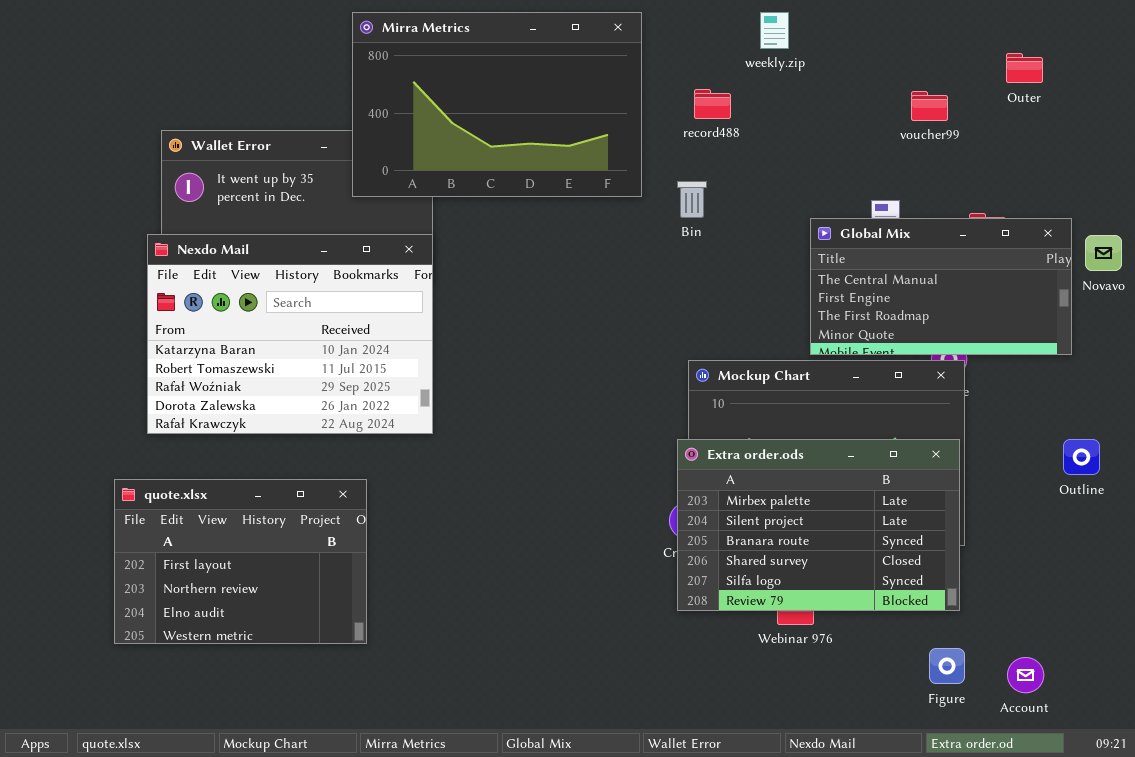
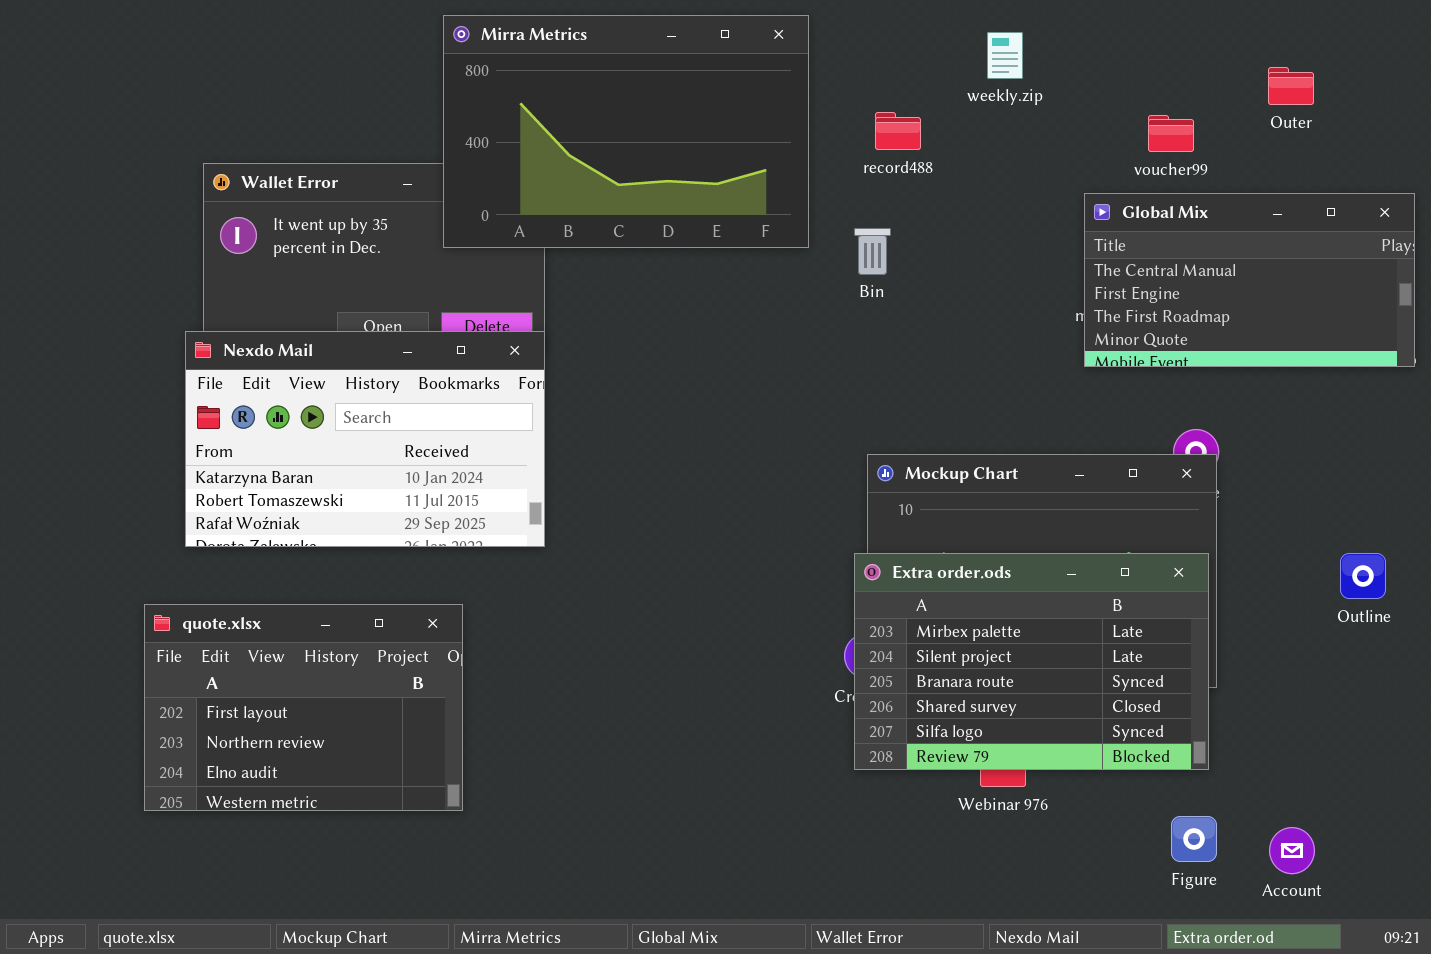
weekly.zip: [760,12,789,49] -> [987,32,1023,79], moved
Global Mix: [810,218,1072,355] -> [1084,193,1415,367], moved
Nexdo Mail: [147,234,433,434] -> [185,331,545,547], resized

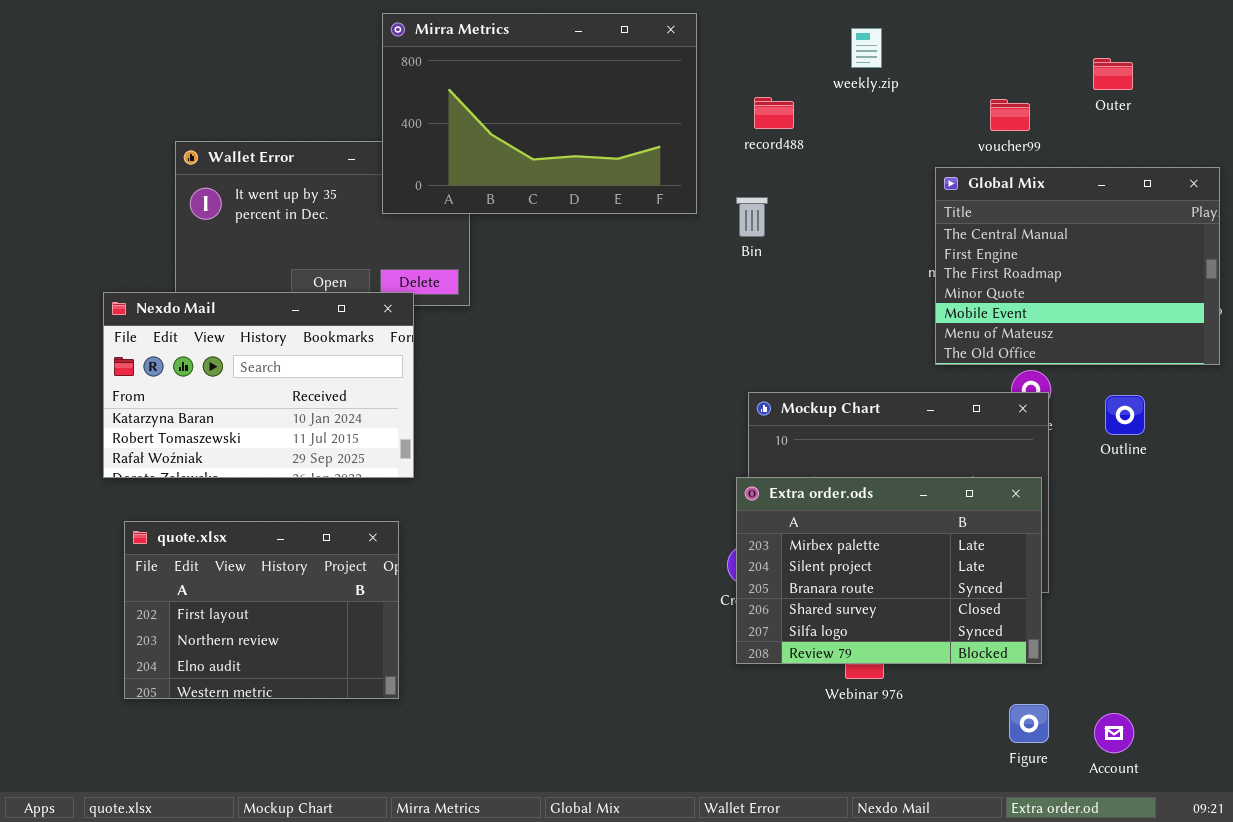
Global Mix: [1084,193,1415,367] -> [935,167,1220,365], resized
Nexdo Mail: [185,331,545,547] -> [103,292,414,478], moved
Outline: [1340,553,1386,599] -> [1105,395,1145,435], moved

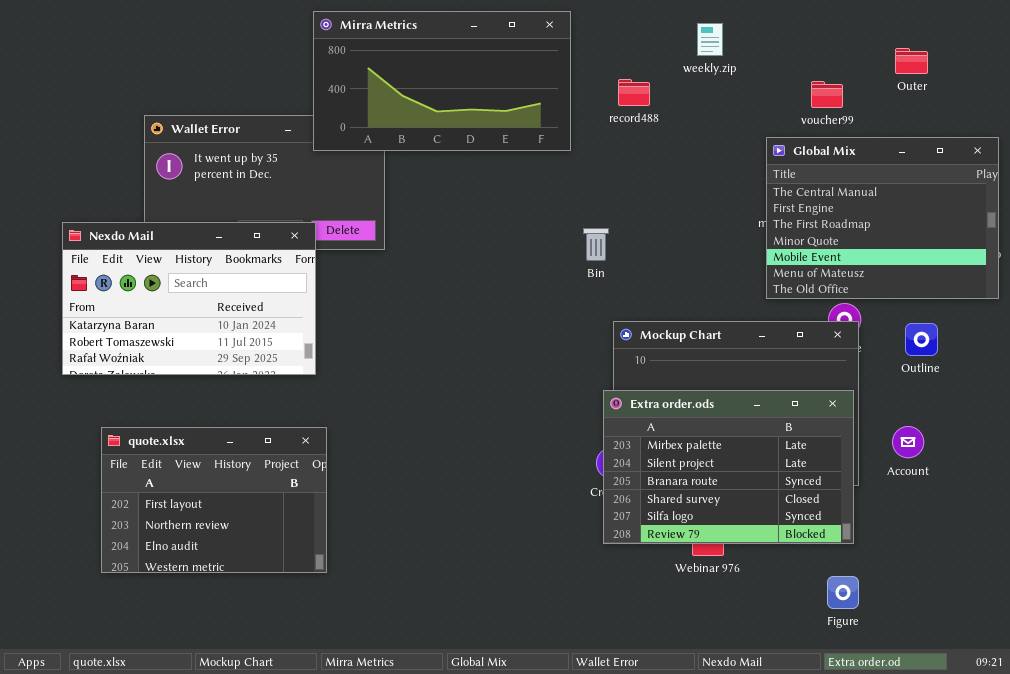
Mirra Metrics: [382,13,697,214] -> [313,11,571,151], resized
Bin: [736,197,768,237] -> [583,228,609,261], moved
Nexdo Mail: [103,292,414,478] -> [62,222,316,375], moved
Account: [1094,713,1134,753] -> [892,426,924,458], moved

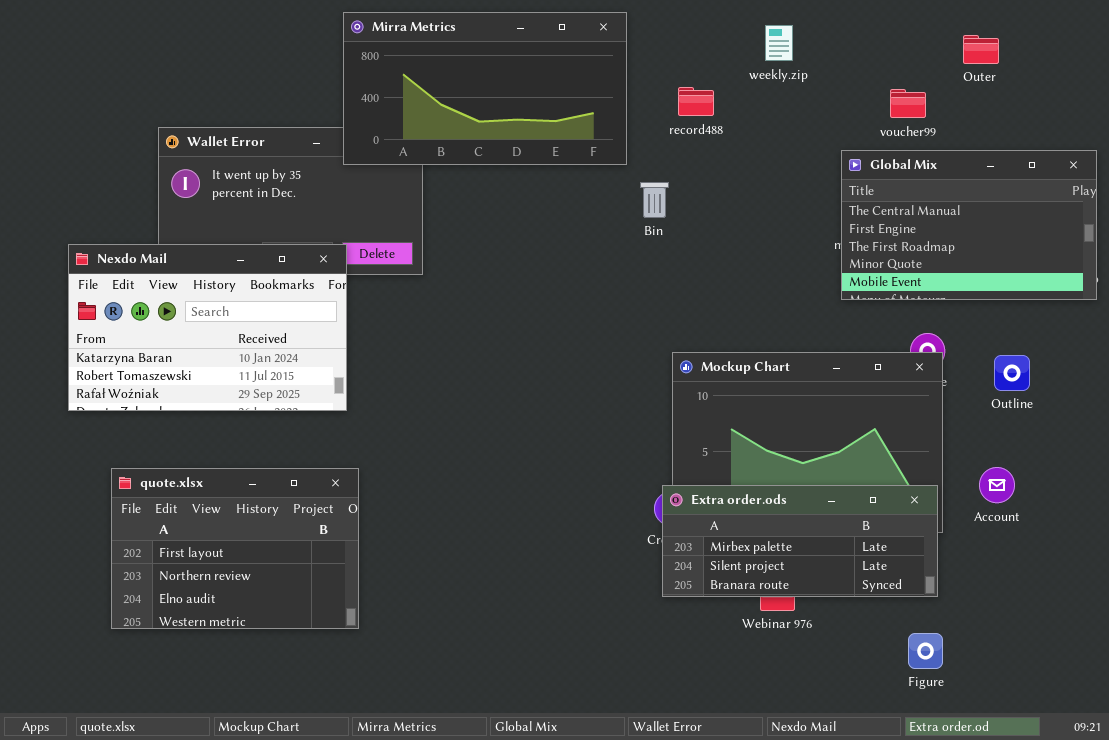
Outer: [895,48,928,74] -> [963,35,999,64], moved
Global Mix: [766,137,999,299] -> [841,150,1097,300], resized
Bin: [583,228,609,261] -> [640,182,669,218], moved
Extra order.ods: [603,390,854,544] -> [662,485,938,597], resized

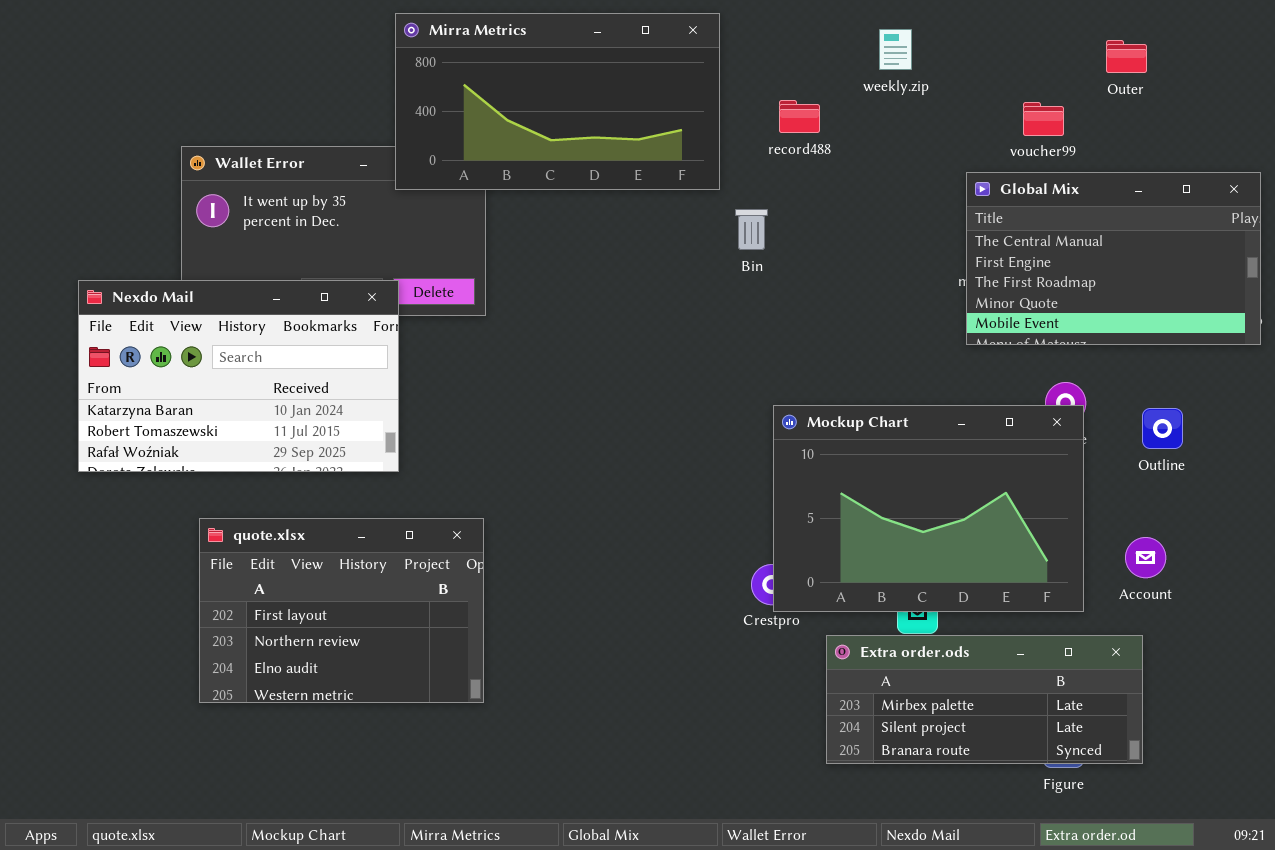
quote.xlsx: [111,468,359,629] -> [199,518,484,703], moved
Extra order.ods: [662,485,938,597] -> [826,635,1143,764], moved

